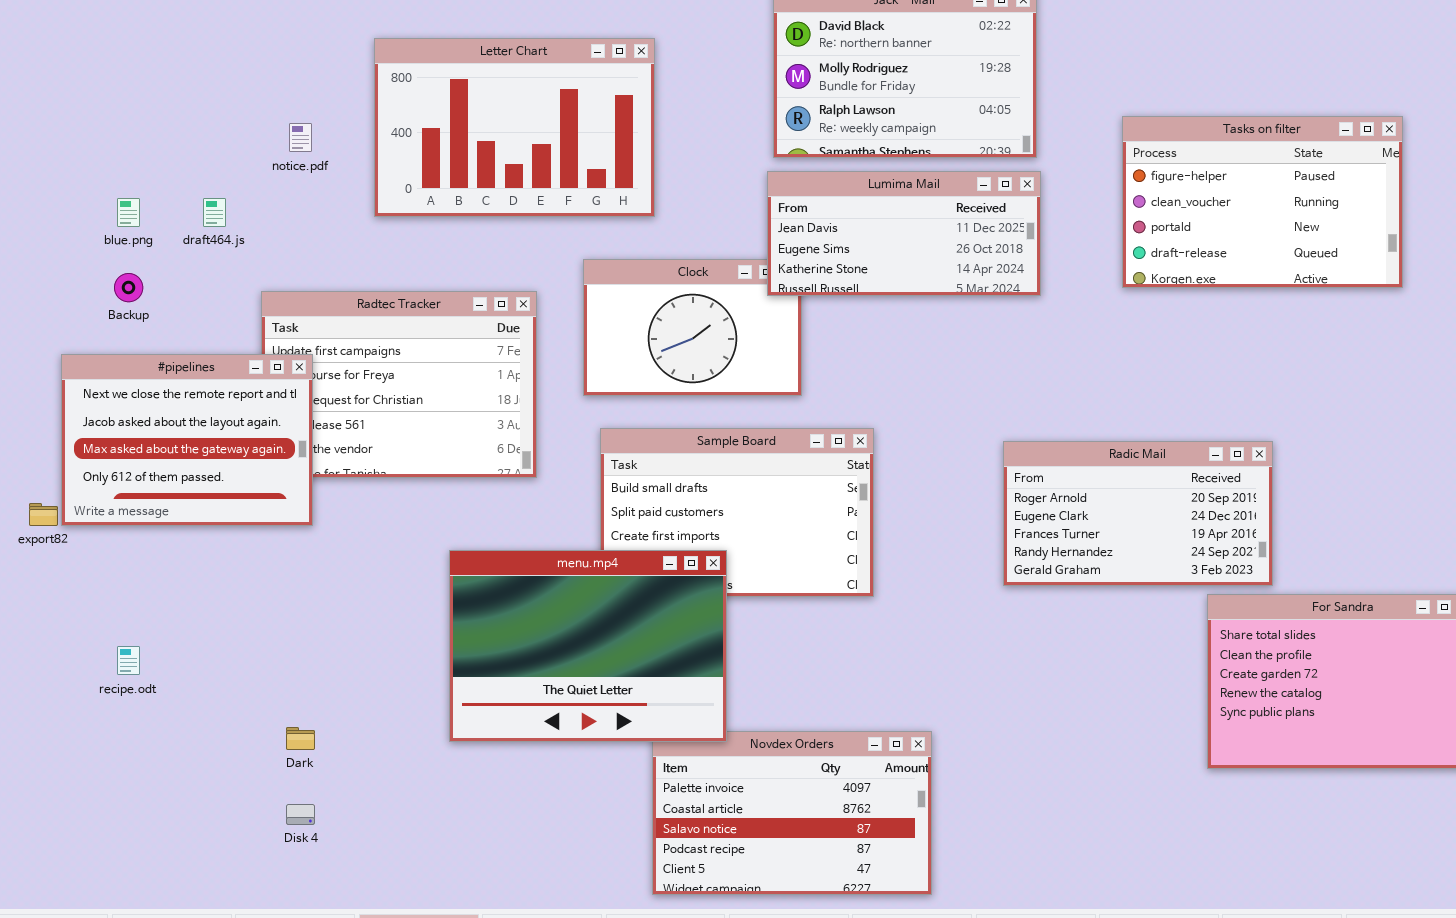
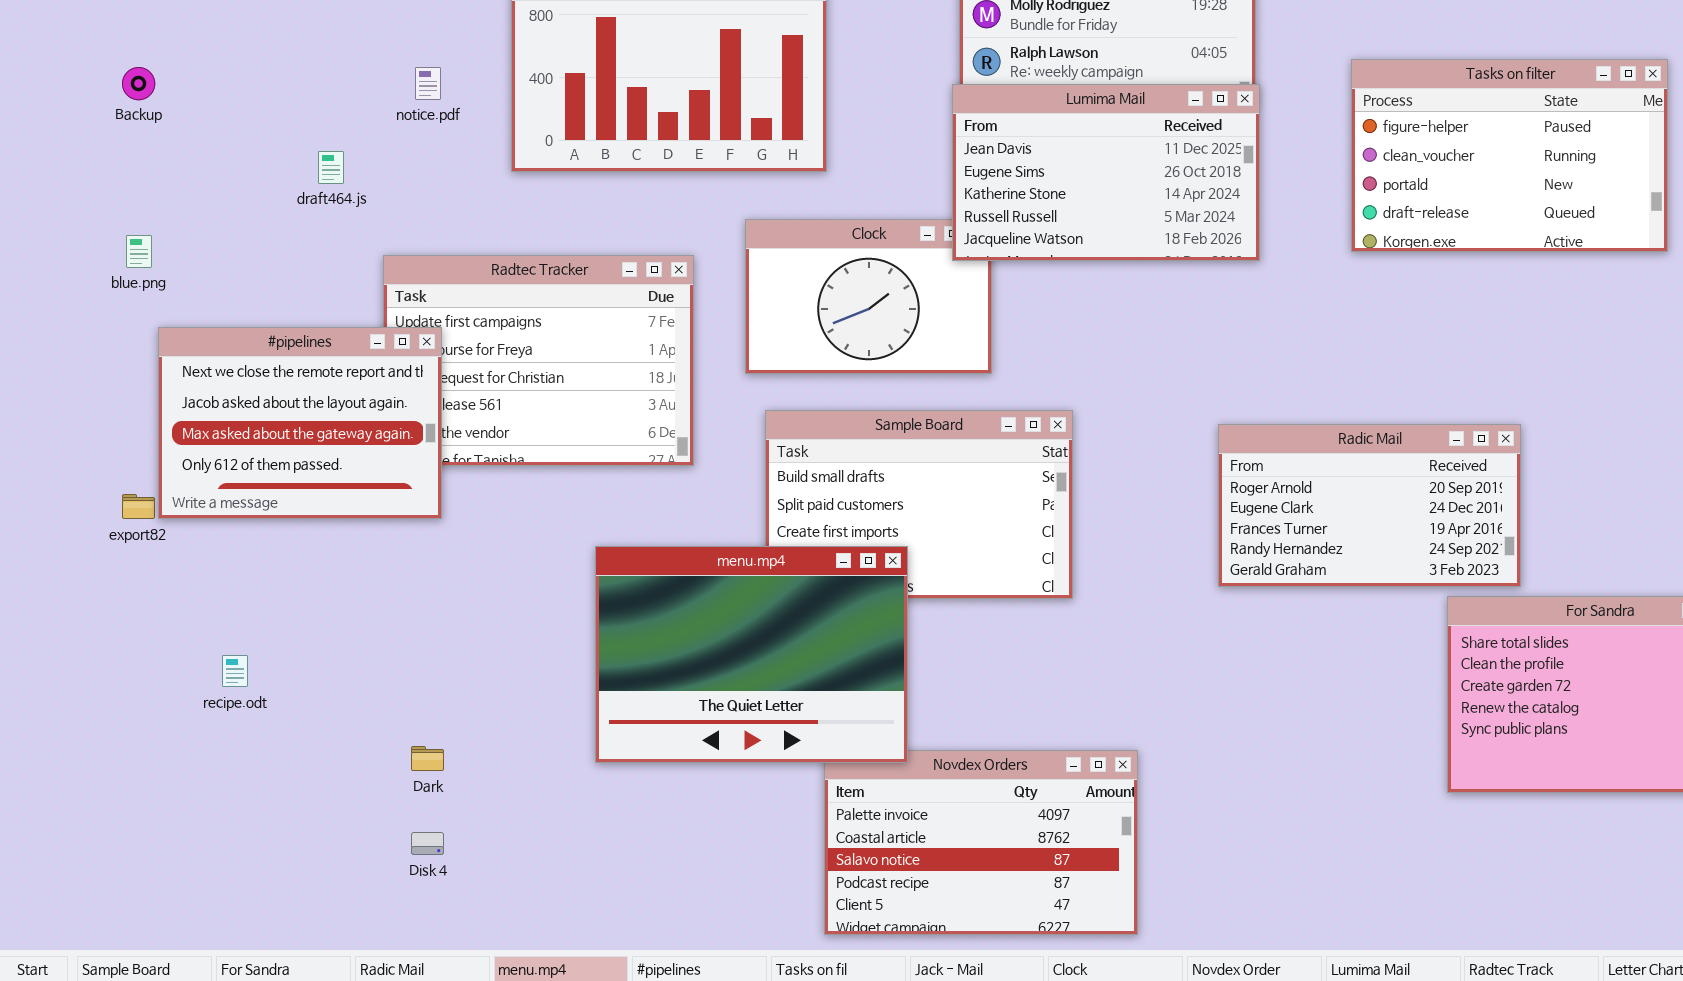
Lumima Mail: [767,171,1041,296] -> [952,84,1260,261], resized
blue.png: [117,198,140,227] -> [126,235,152,268], moved
Backup: [114,273,143,302] -> [122,67,155,100], moved

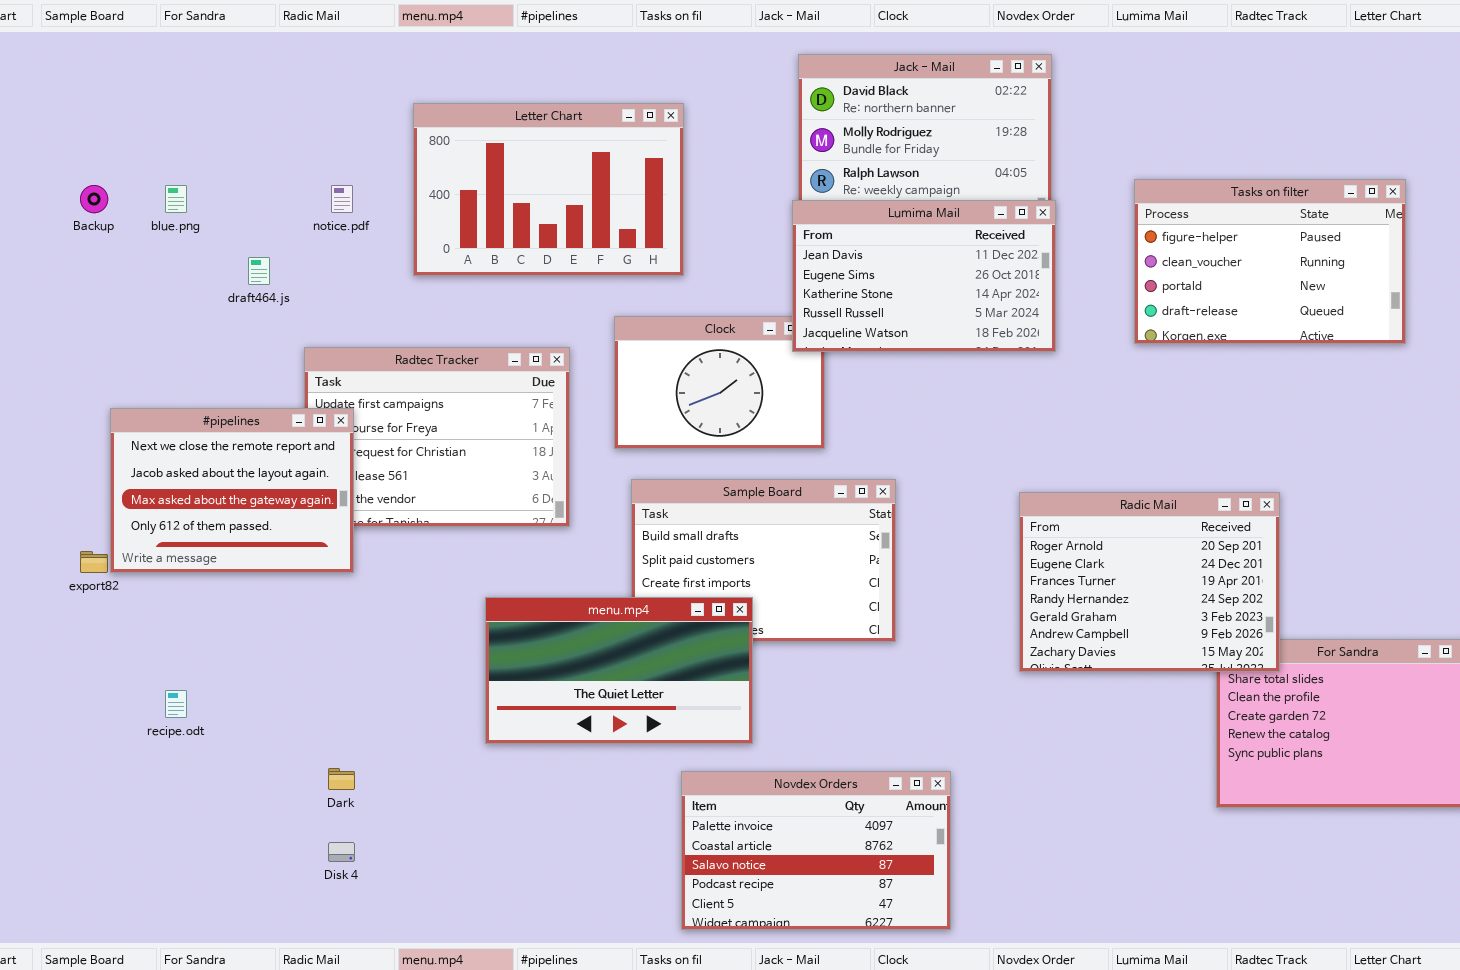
blue.png: [126,235,152,268] -> [165,185,187,213], moved
Radic Mail: [1218,424,1521,587] -> [1019,492,1280,672], resized
menu.mp4: [595,546,908,763] -> [485,597,753,744], resized

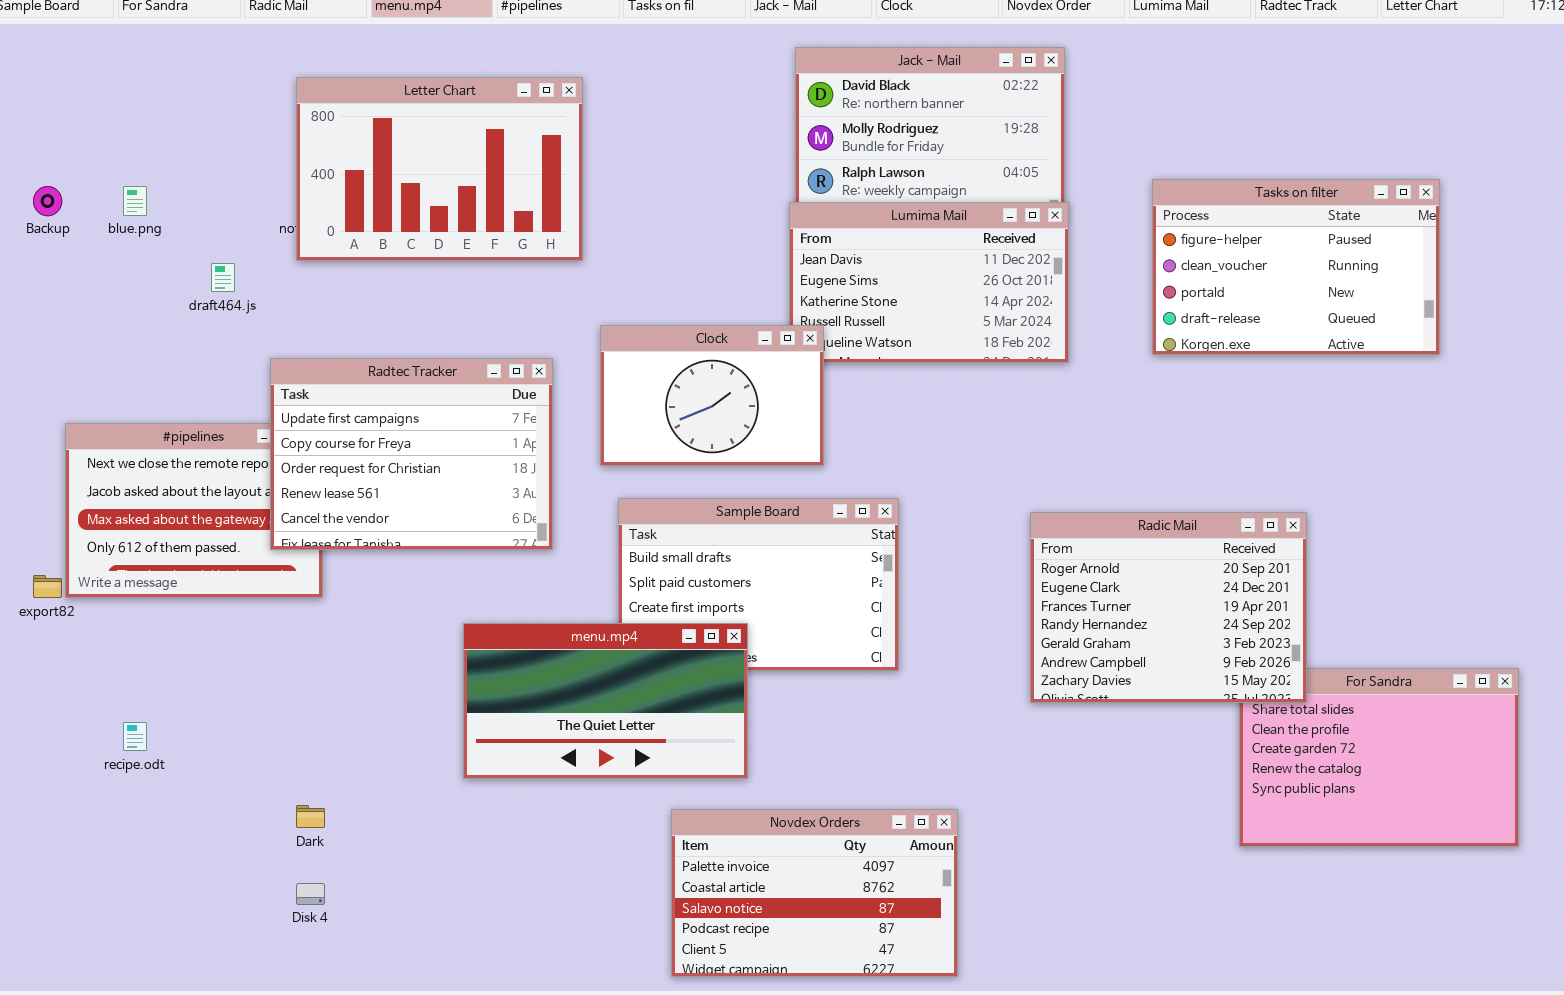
Letter Chart: [413,103,684,276] -> [296,77,583,261], moved
Clock: [614,316,825,449] -> [600,325,824,466], raised
Radtec Tracker: [304,347,570,527] -> [270,358,553,550], raised

